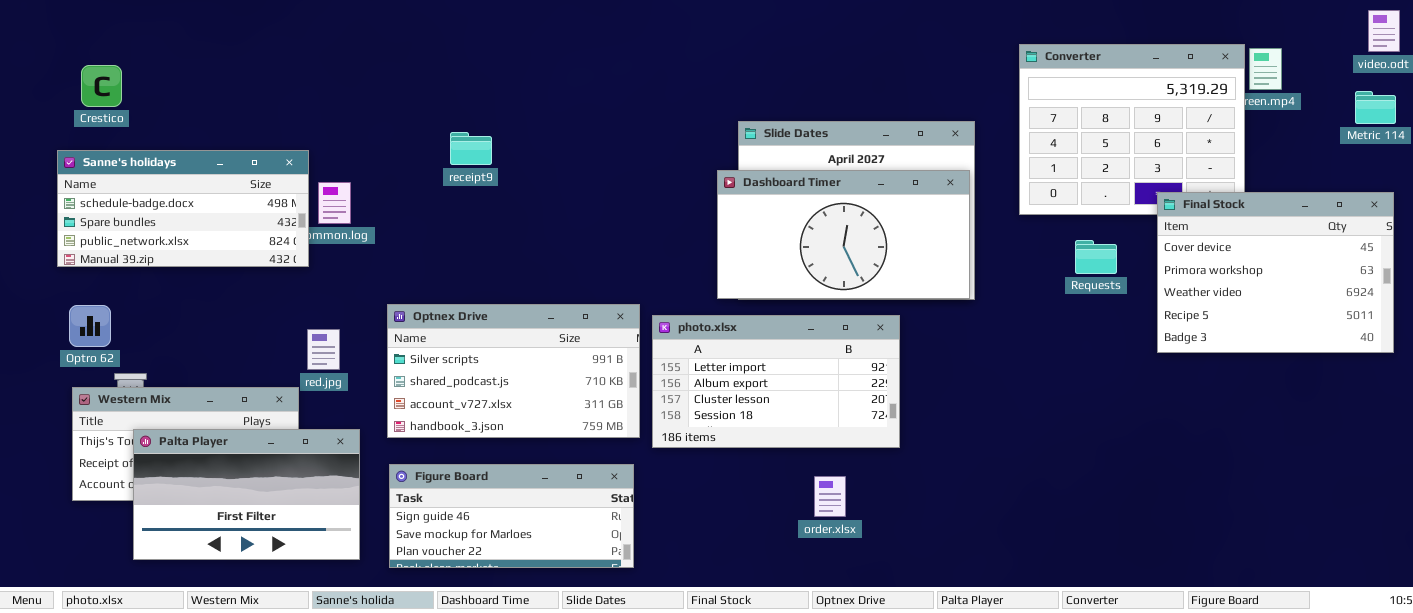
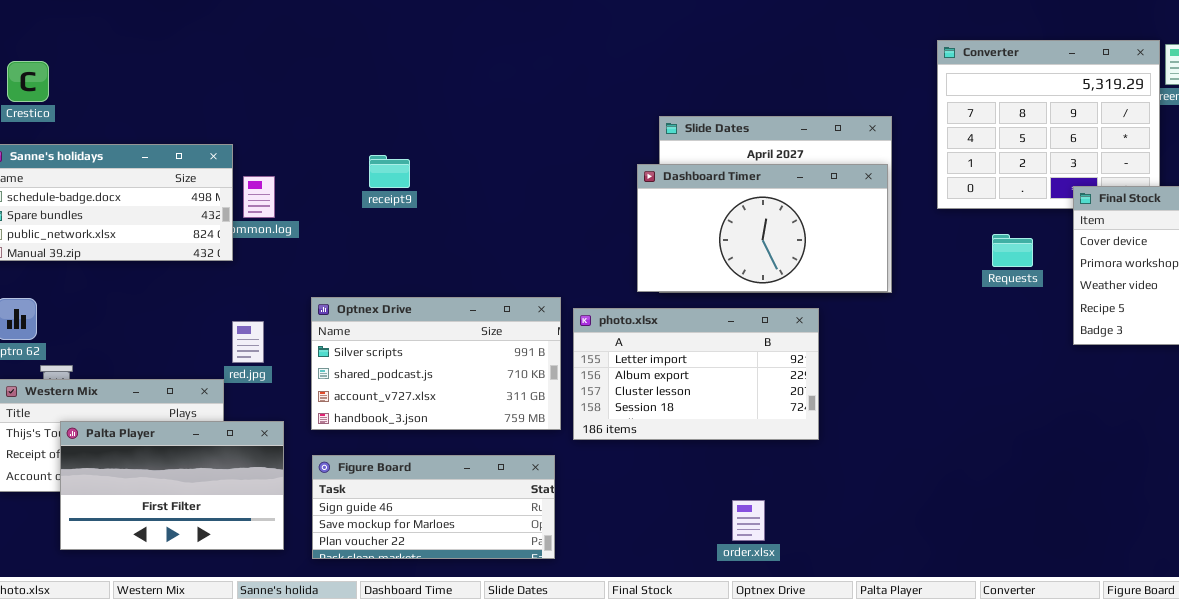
receipt9: [450,132,492,165] -> [369,155,410,188], moved
order.xlsx: [814,476,846,517] -> [732,500,765,541], moved

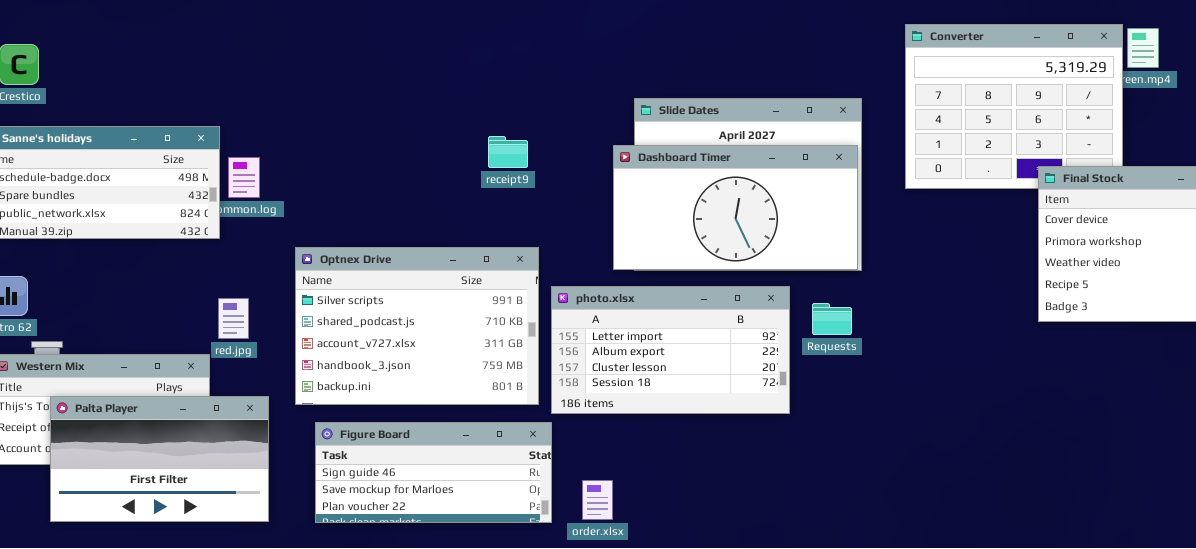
receipt9: [369,155,410,188] -> [488,136,528,168], moved
Requests: [992,234,1033,267] -> [812,303,852,335], moved
Optnex Drive: [311,297,561,430] -> [295,247,539,405], resized
Figure Board: [312,455,555,559] -> [315,422,552,523], moved
order.xlsx: [732,500,765,541] -> [582,480,613,520], moved

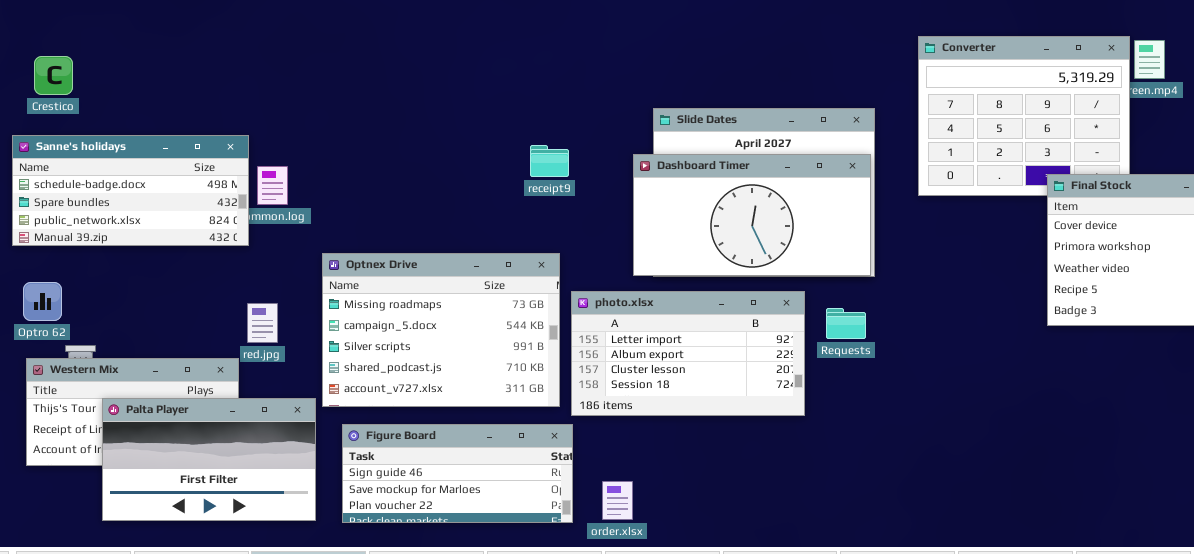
receipt9: [488,136,528,168] -> [530,145,569,177], moved
Optnex Drive: [295,247,539,405] -> [322,253,560,407], scrolled up 2 rows
Palta Player: [50,396,269,522] -> [102,398,316,521], moved

